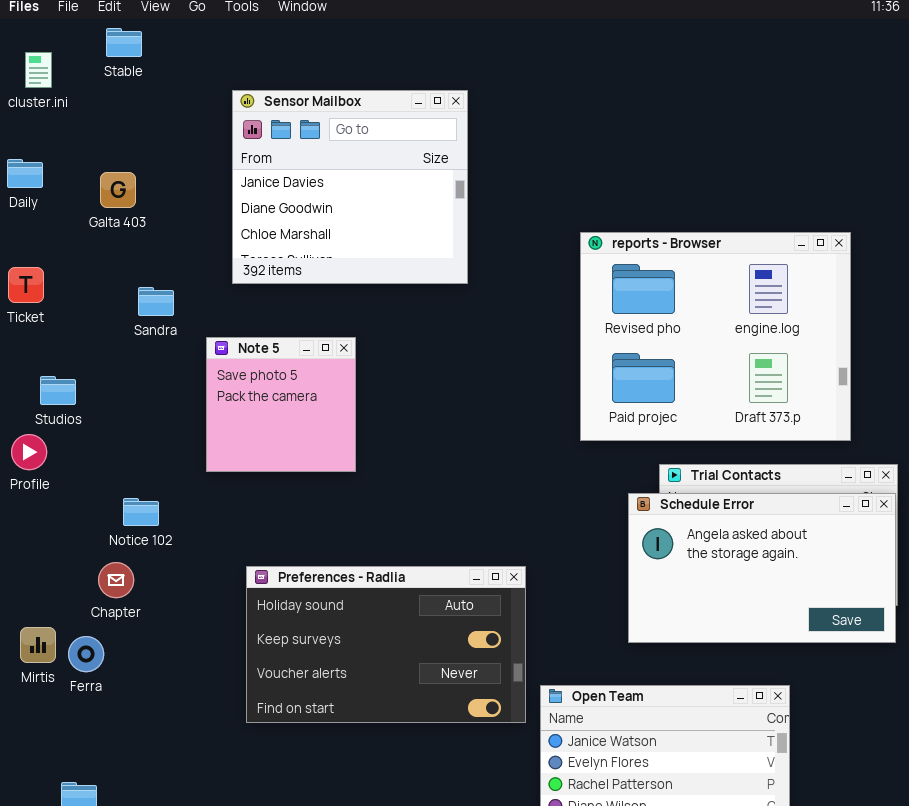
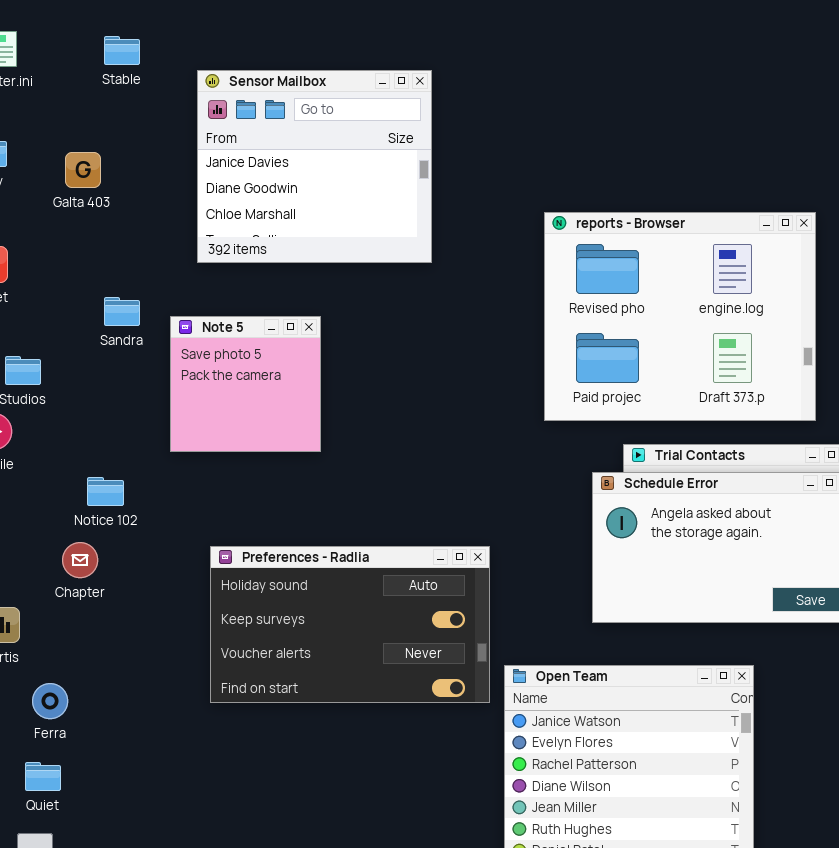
Stable: [106,28,142,57] -> [104,36,140,65], moved
Sandra: [138,287,174,316] -> [104,297,140,326], moved
Ferra: [68,636,104,672] -> [32,683,68,719], moved

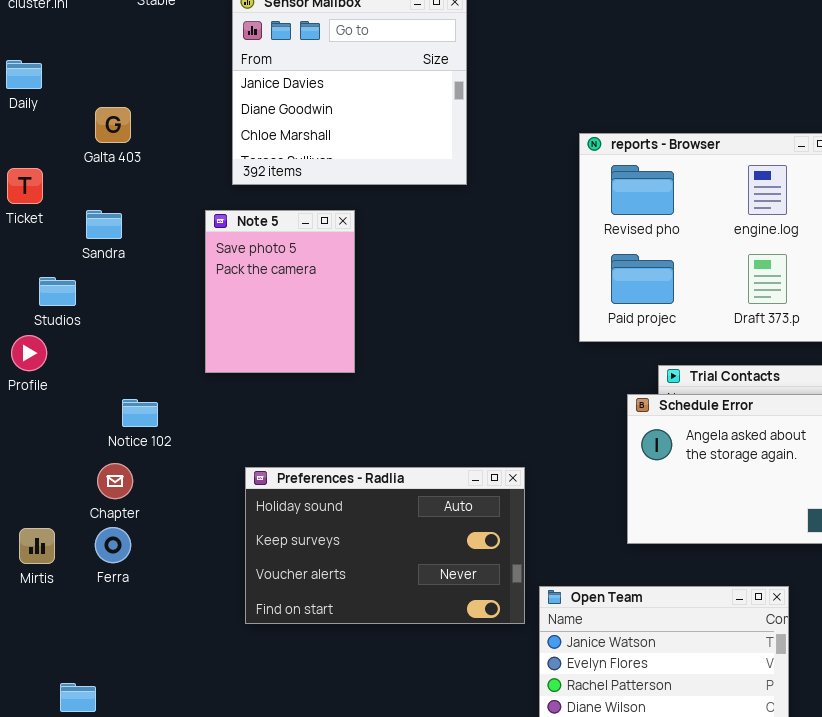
Galta 403: [65,152,101,188] -> [95,107,131,143], moved
Sandra: [104,297,140,326] -> [86,210,122,239], moved
Note 5: [170,316,321,452] -> [205,210,355,373], resized
Ferra: [32,683,68,719] -> [95,527,131,563], moved

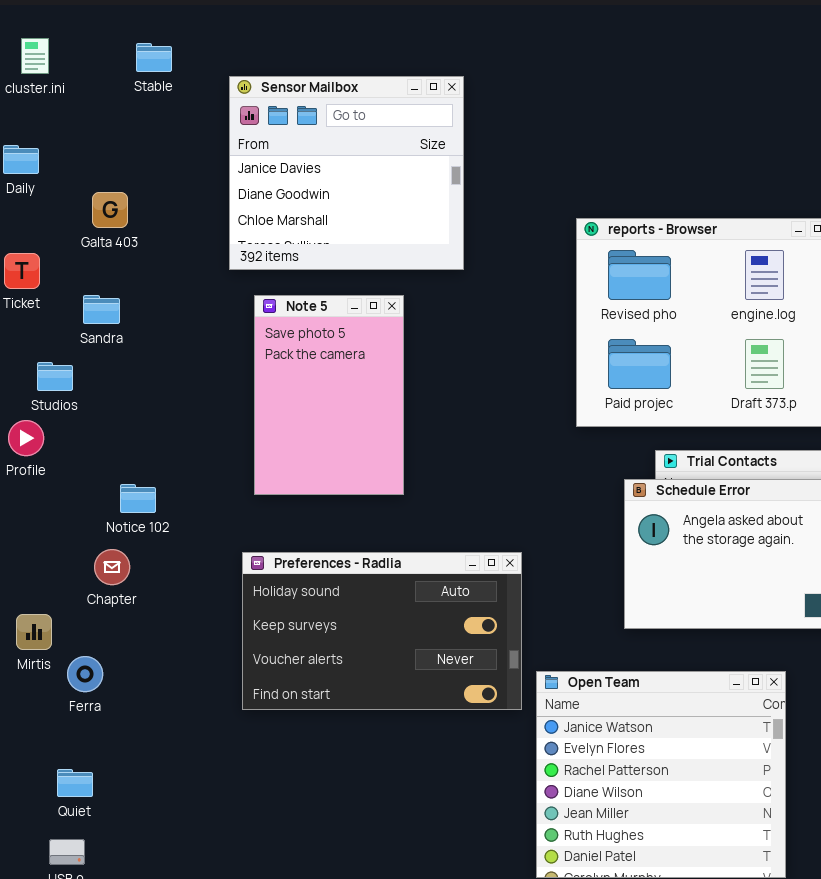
Note 5: [205,210,355,373] -> [254,295,404,495], moved, resized
Ferra: [95,527,131,563] -> [67,656,103,692], moved

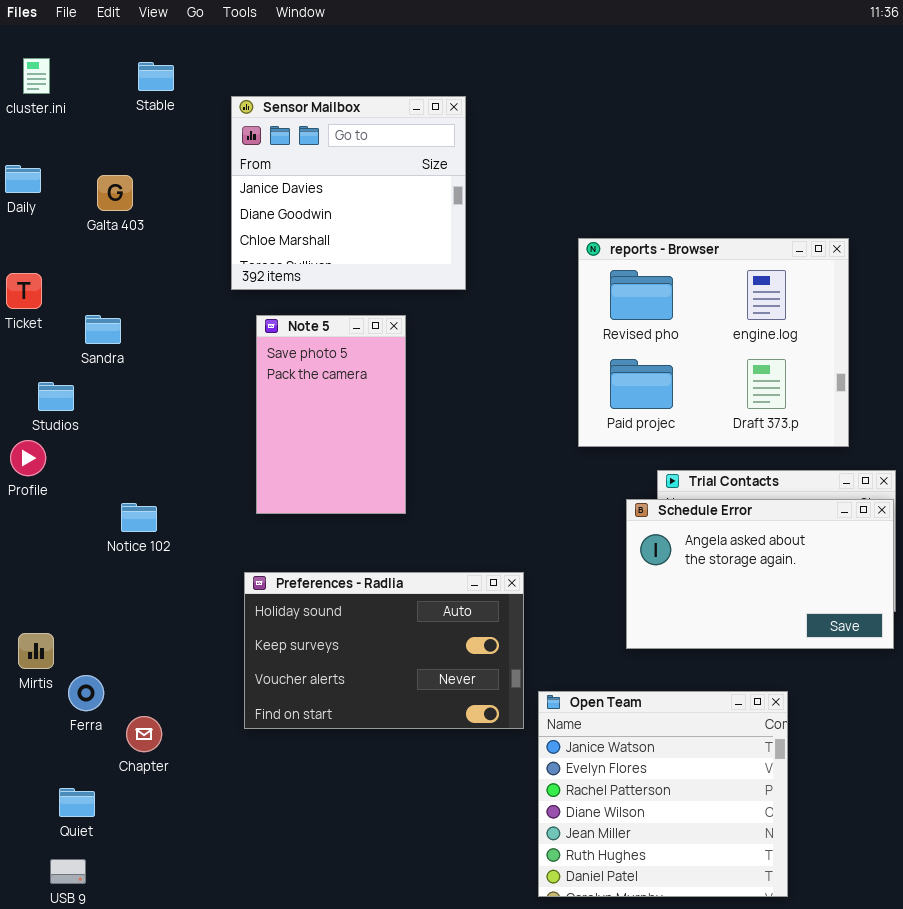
Galta 403: [92,192,128,228] -> [97,175,133,211], moved
Chapter: [94,549,130,585] -> [126,716,162,752], moved

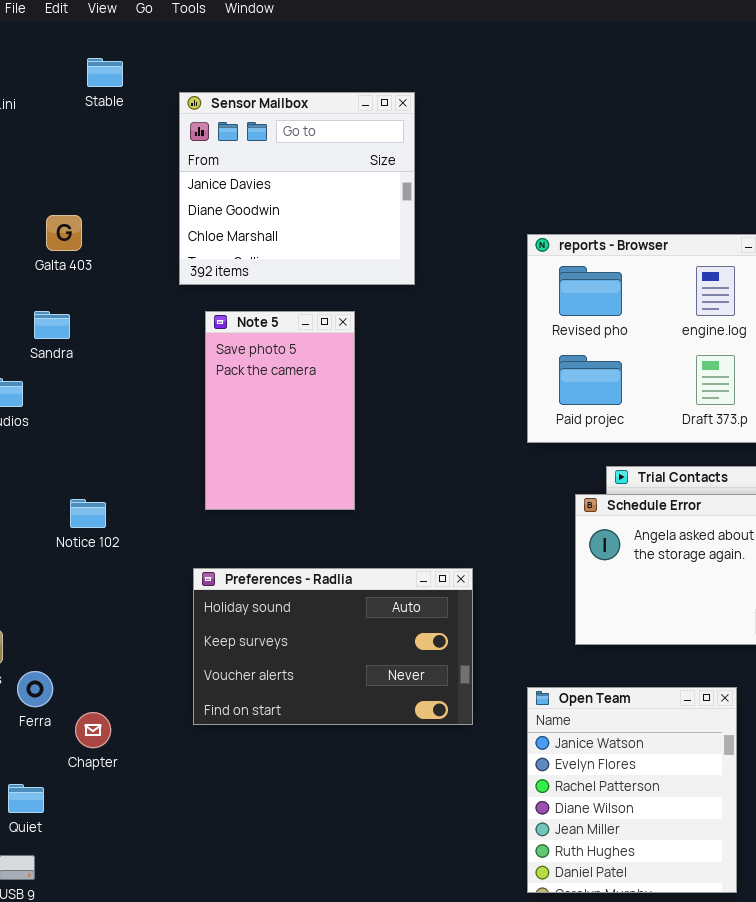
Galta 403: [97,175,133,211] -> [46,215,82,251], moved
Open Team: [538,691,788,897] -> [527,687,737,893], resized

